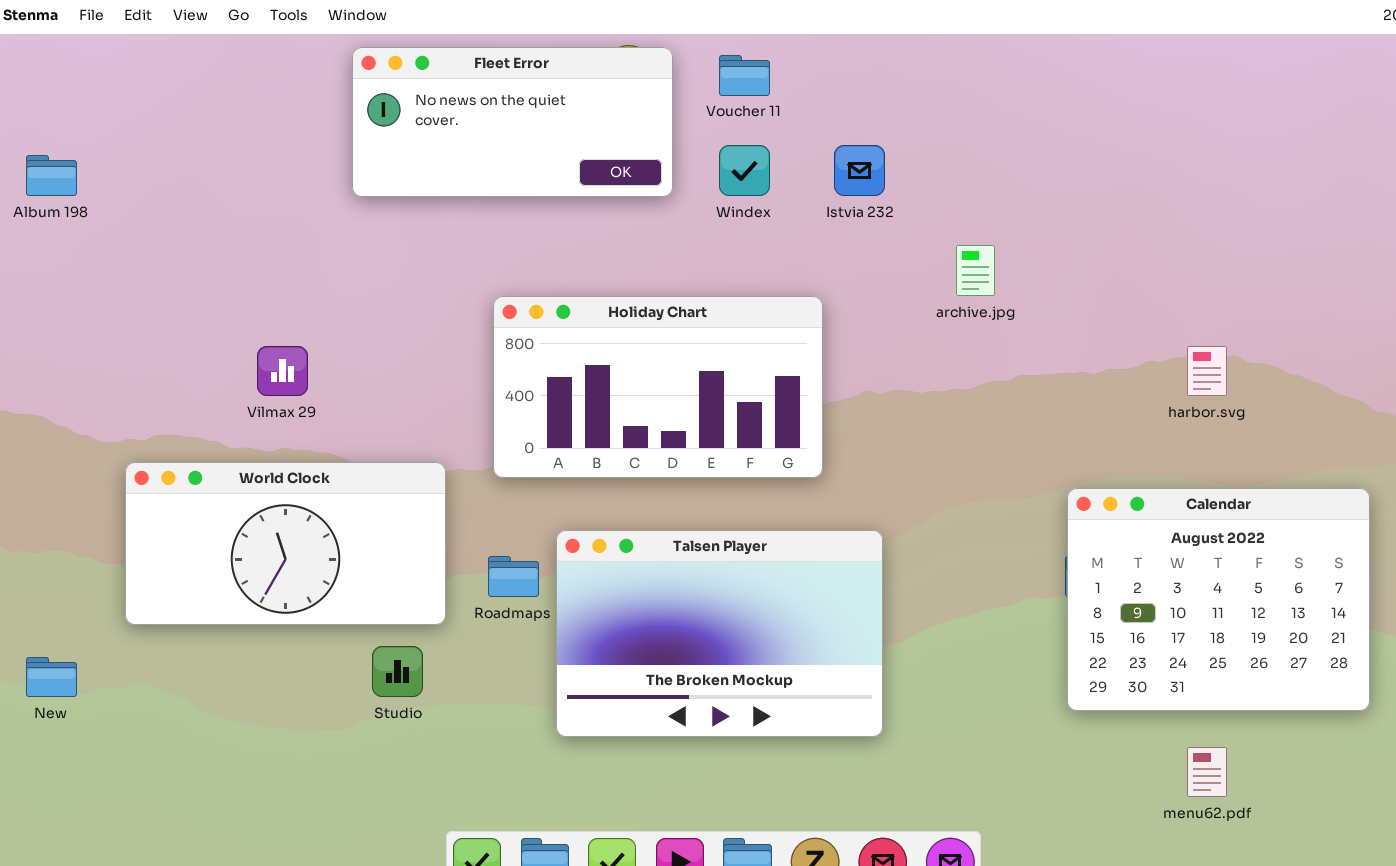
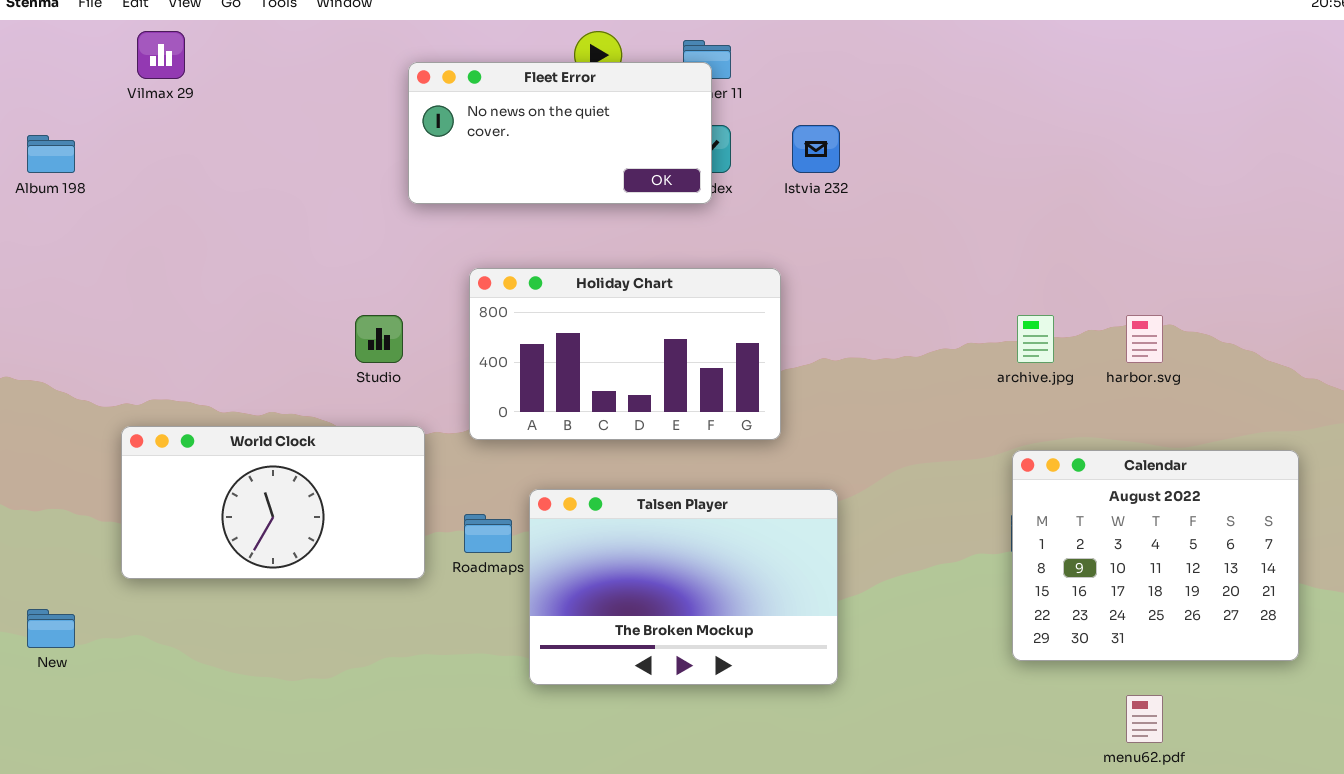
Fleet Error: [352,47,673,197] -> [408,62,712,204], moved
archive.jpg: [956,245,995,296] -> [1017,315,1054,363], moved
Vilmax 29: [257,346,308,396] -> [137,31,185,79], moved
Studio: [372,646,423,697] -> [355,315,403,363], moved

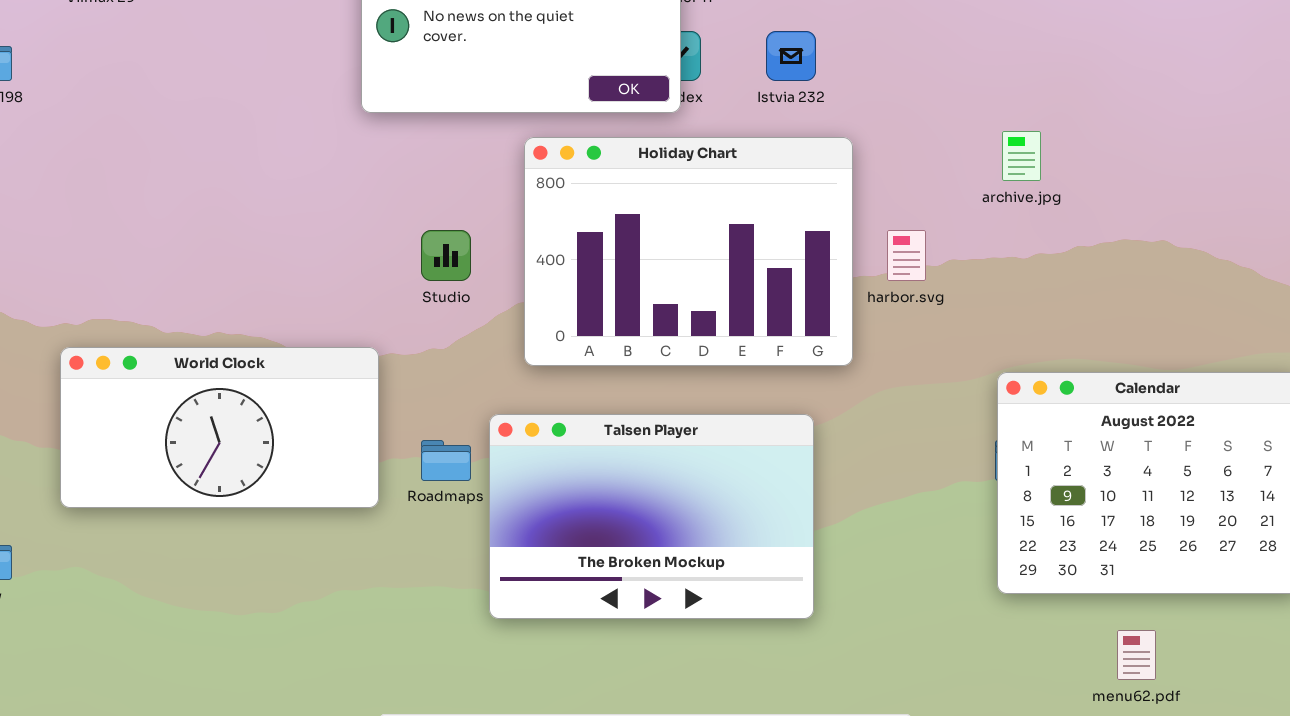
Holiday Chart: [469,268,781,440] -> [524,137,853,366], moved, resized
Studio: [355,315,403,363] -> [421,230,471,281], moved
archive.jpg: [1017,315,1054,363] -> [1002,131,1041,181], moved
harbor.svg: [1126,315,1163,363] -> [887,230,926,281], moved

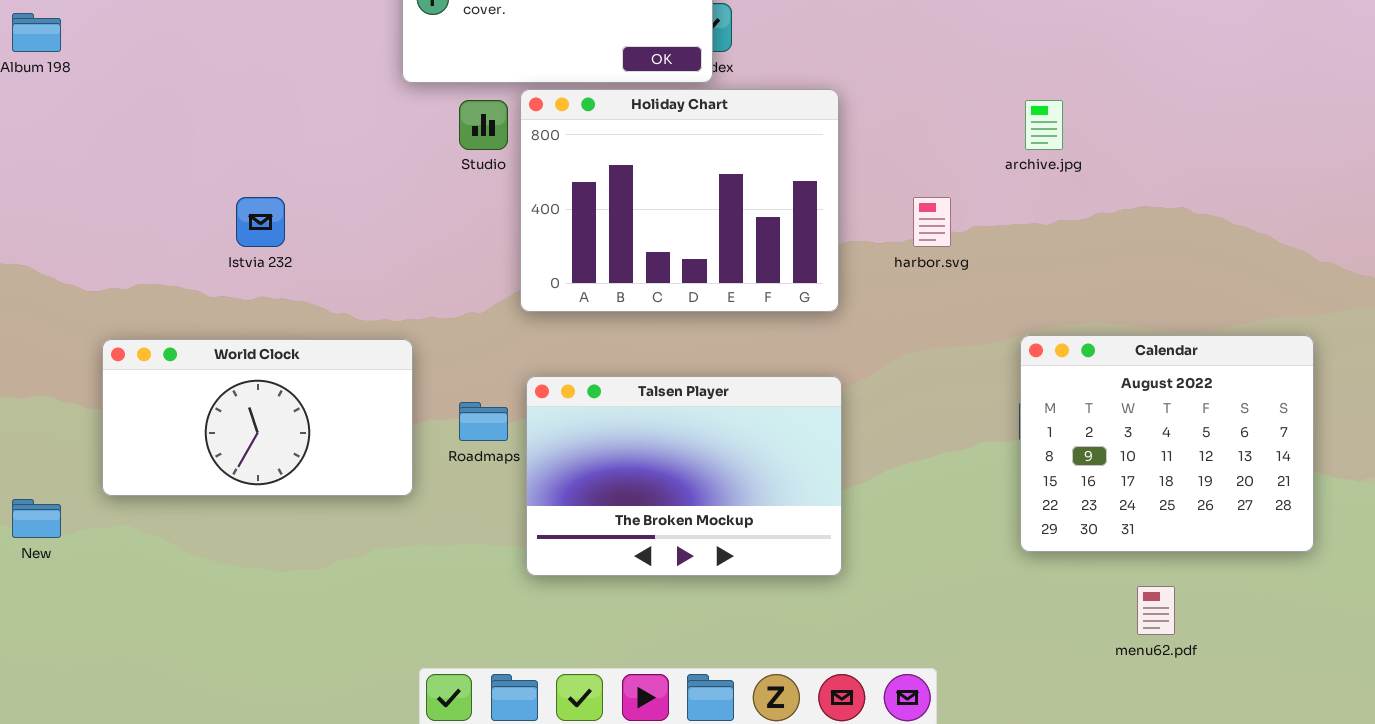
Istvia 232: [766,31,816,81] -> [236,197,285,247], moved
Holiday Chart: [524,137,853,366] -> [520,89,839,312], moved
Studio: [421,230,471,281] -> [459,100,508,150], moved
World Clock: [60,347,379,508] -> [102,339,413,496], moved

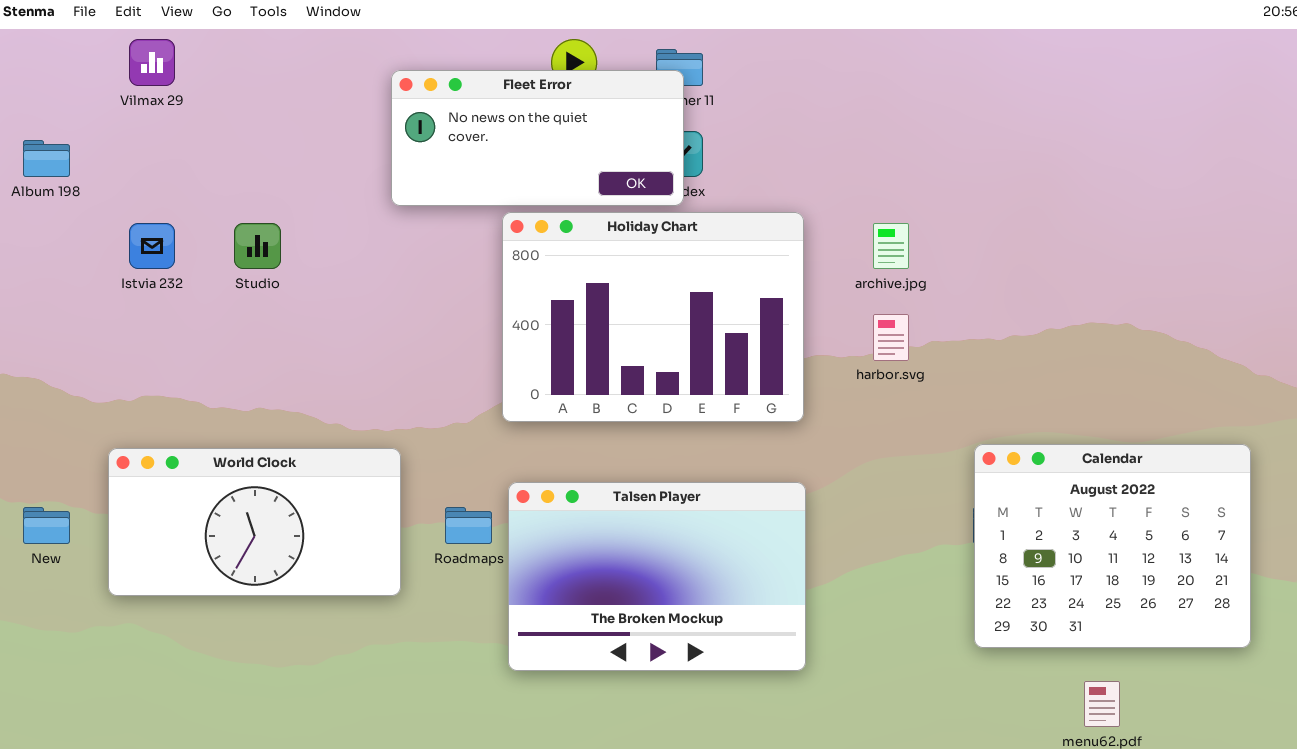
Studio: [459,100,508,150] -> [234,223,281,269], moved
archive.jpg: [1025,100,1063,150] -> [873,223,909,269], moved
Istvia 232: [236,197,285,247] -> [129,223,175,269], moved
New: [12,499,61,538] -> [23,507,70,544], moved

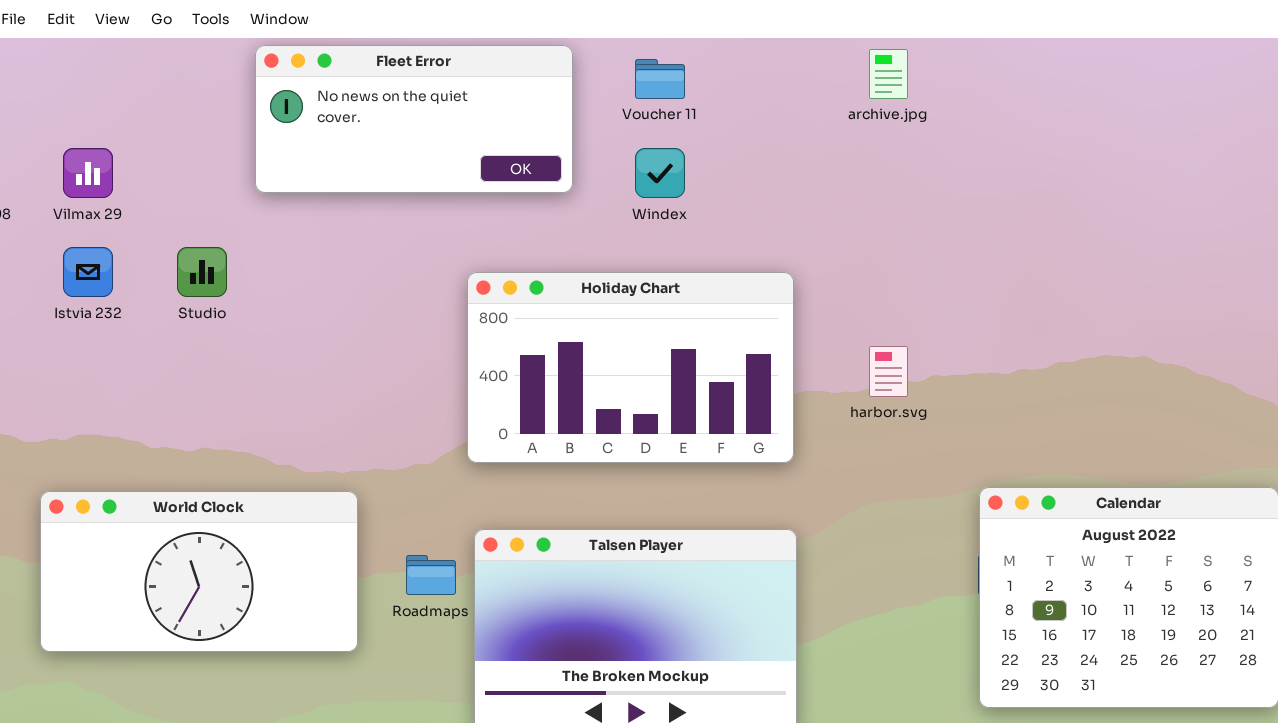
Vilmax 29: [129,39,175,86] -> [63,148,113,198], moved
Fleet Error: [391,70,684,206] -> [255,45,573,193], moved
Holiday Chart: [502,212,804,422] -> [467,272,794,463], resized
archive.jpg: [873,223,909,269] -> [869,49,908,99], moved

